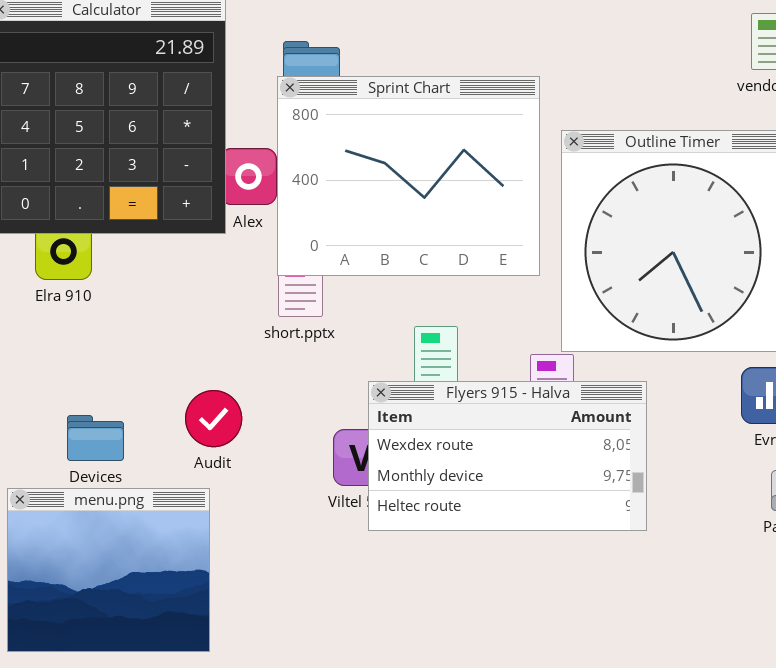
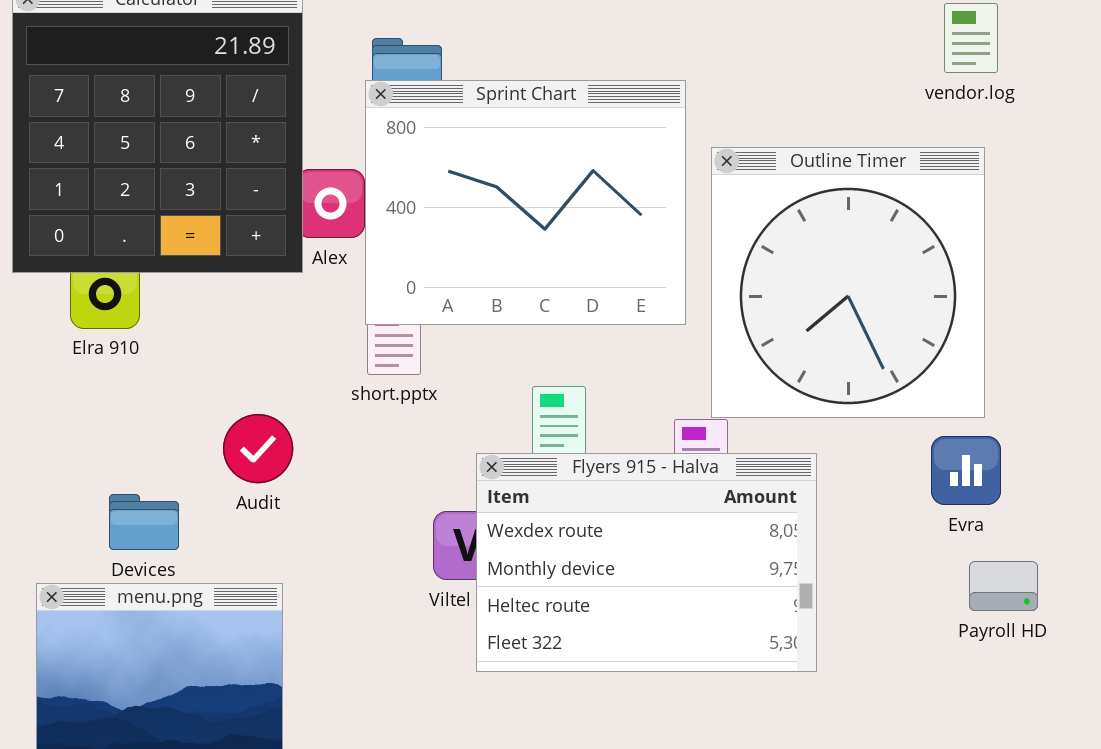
Flyers 915 - Halva: [368,381,647,531] -> [476,453,817,672], resized
Audit: [185,390,242,447] -> [223,414,293,483], moved

